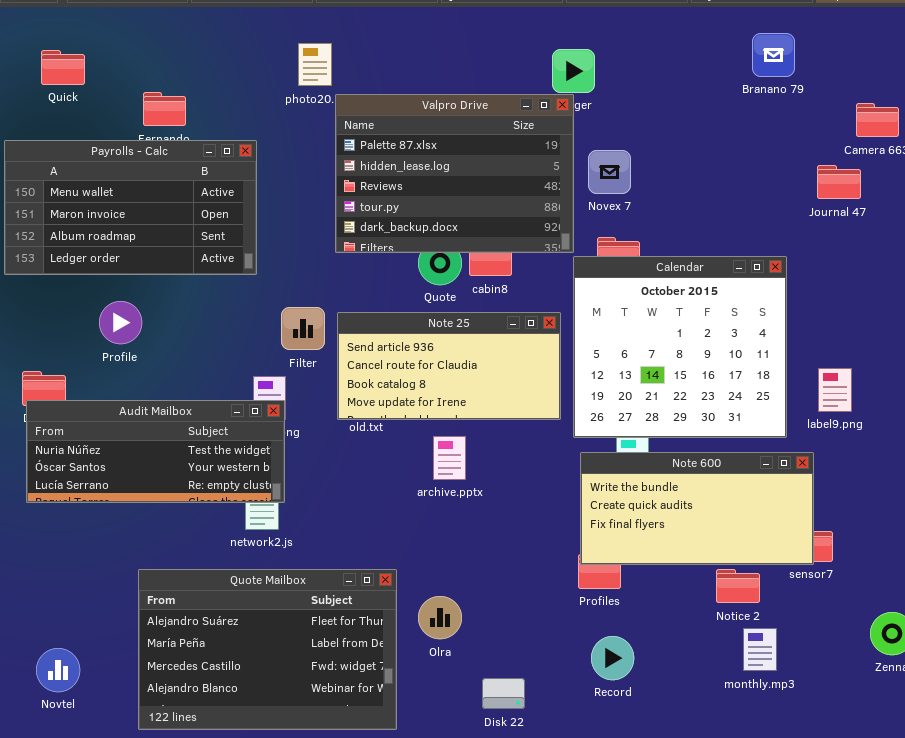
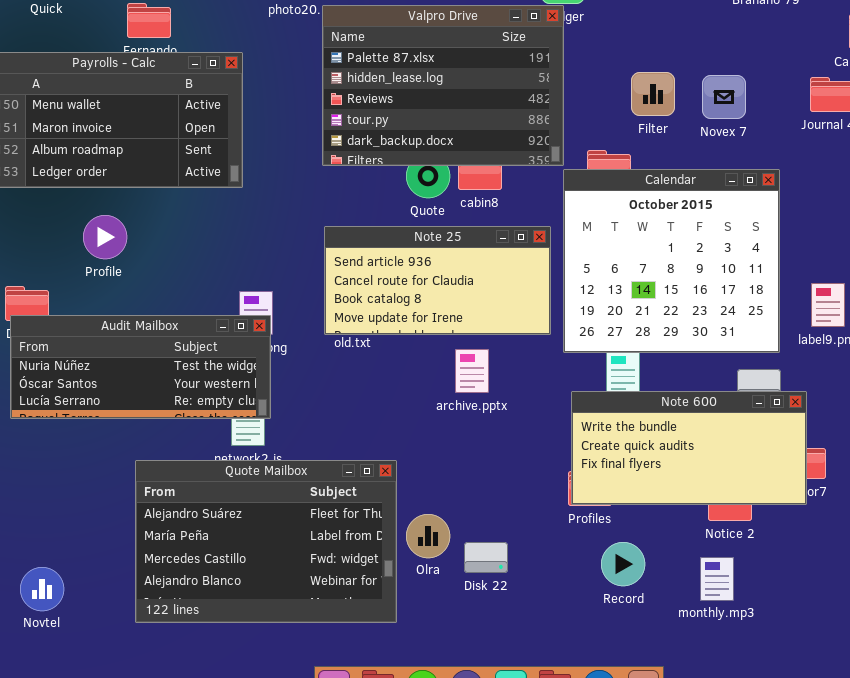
Novex 7: [588,150,631,194] -> [702,75,746,119], moved
Filter: [281,307,325,350] -> [631,72,675,116], moved
archive.pptx: [433,436,466,480] -> [455,349,489,393], moved
Note 600: [580,452,814,565] -> [571,391,807,505], moved
Quote Mailbox: [138,569,397,730] -> [135,460,397,623], moved
monthly.mp3: [743,628,777,671] -> [700,557,734,601], moved
Record: [591,636,634,680] -> [601,542,645,586], moved
Disk 22: [482,678,525,709] -> [464,542,508,573], moved

